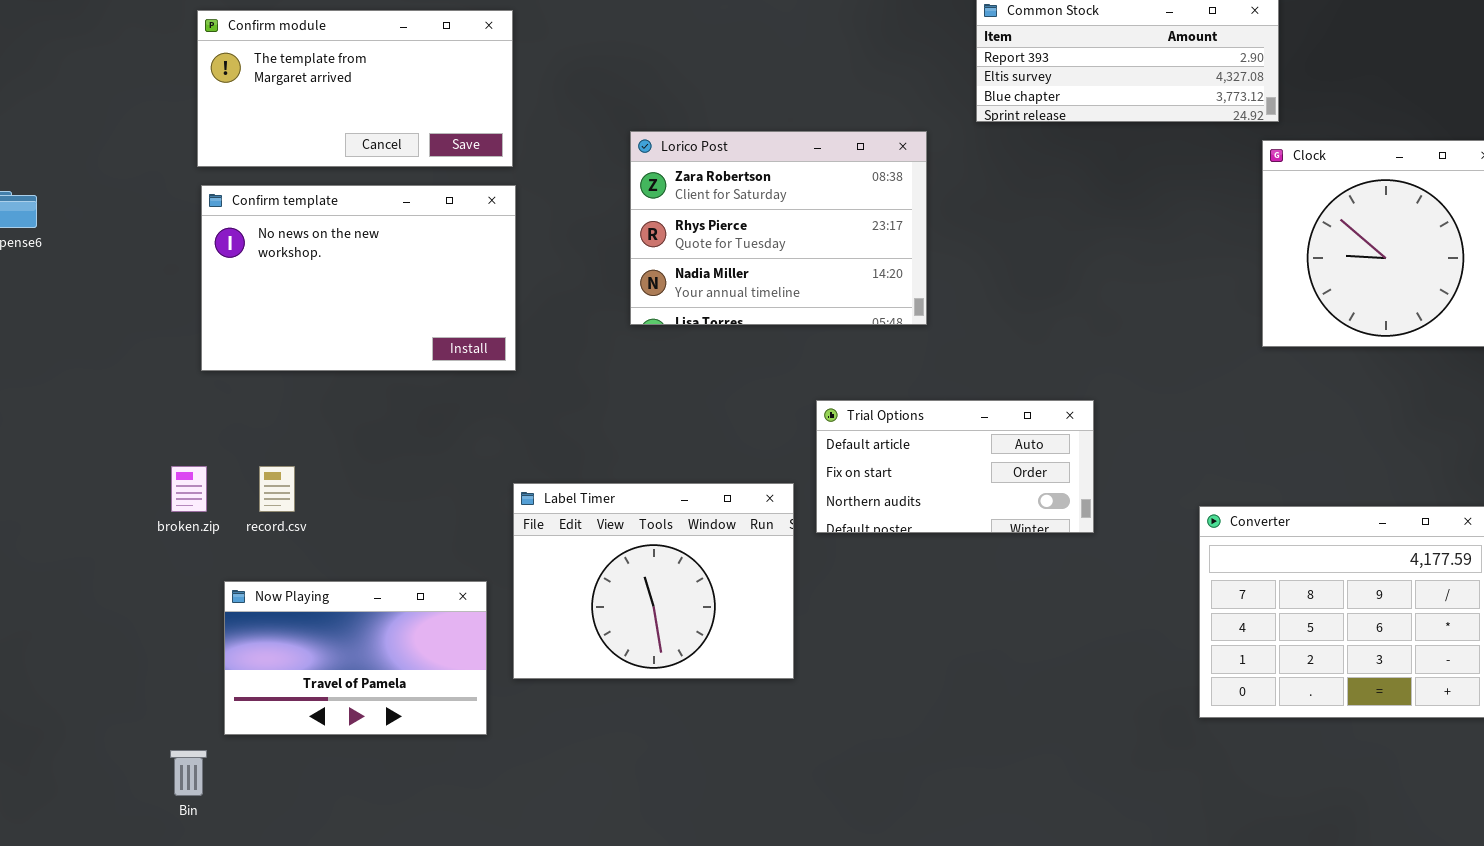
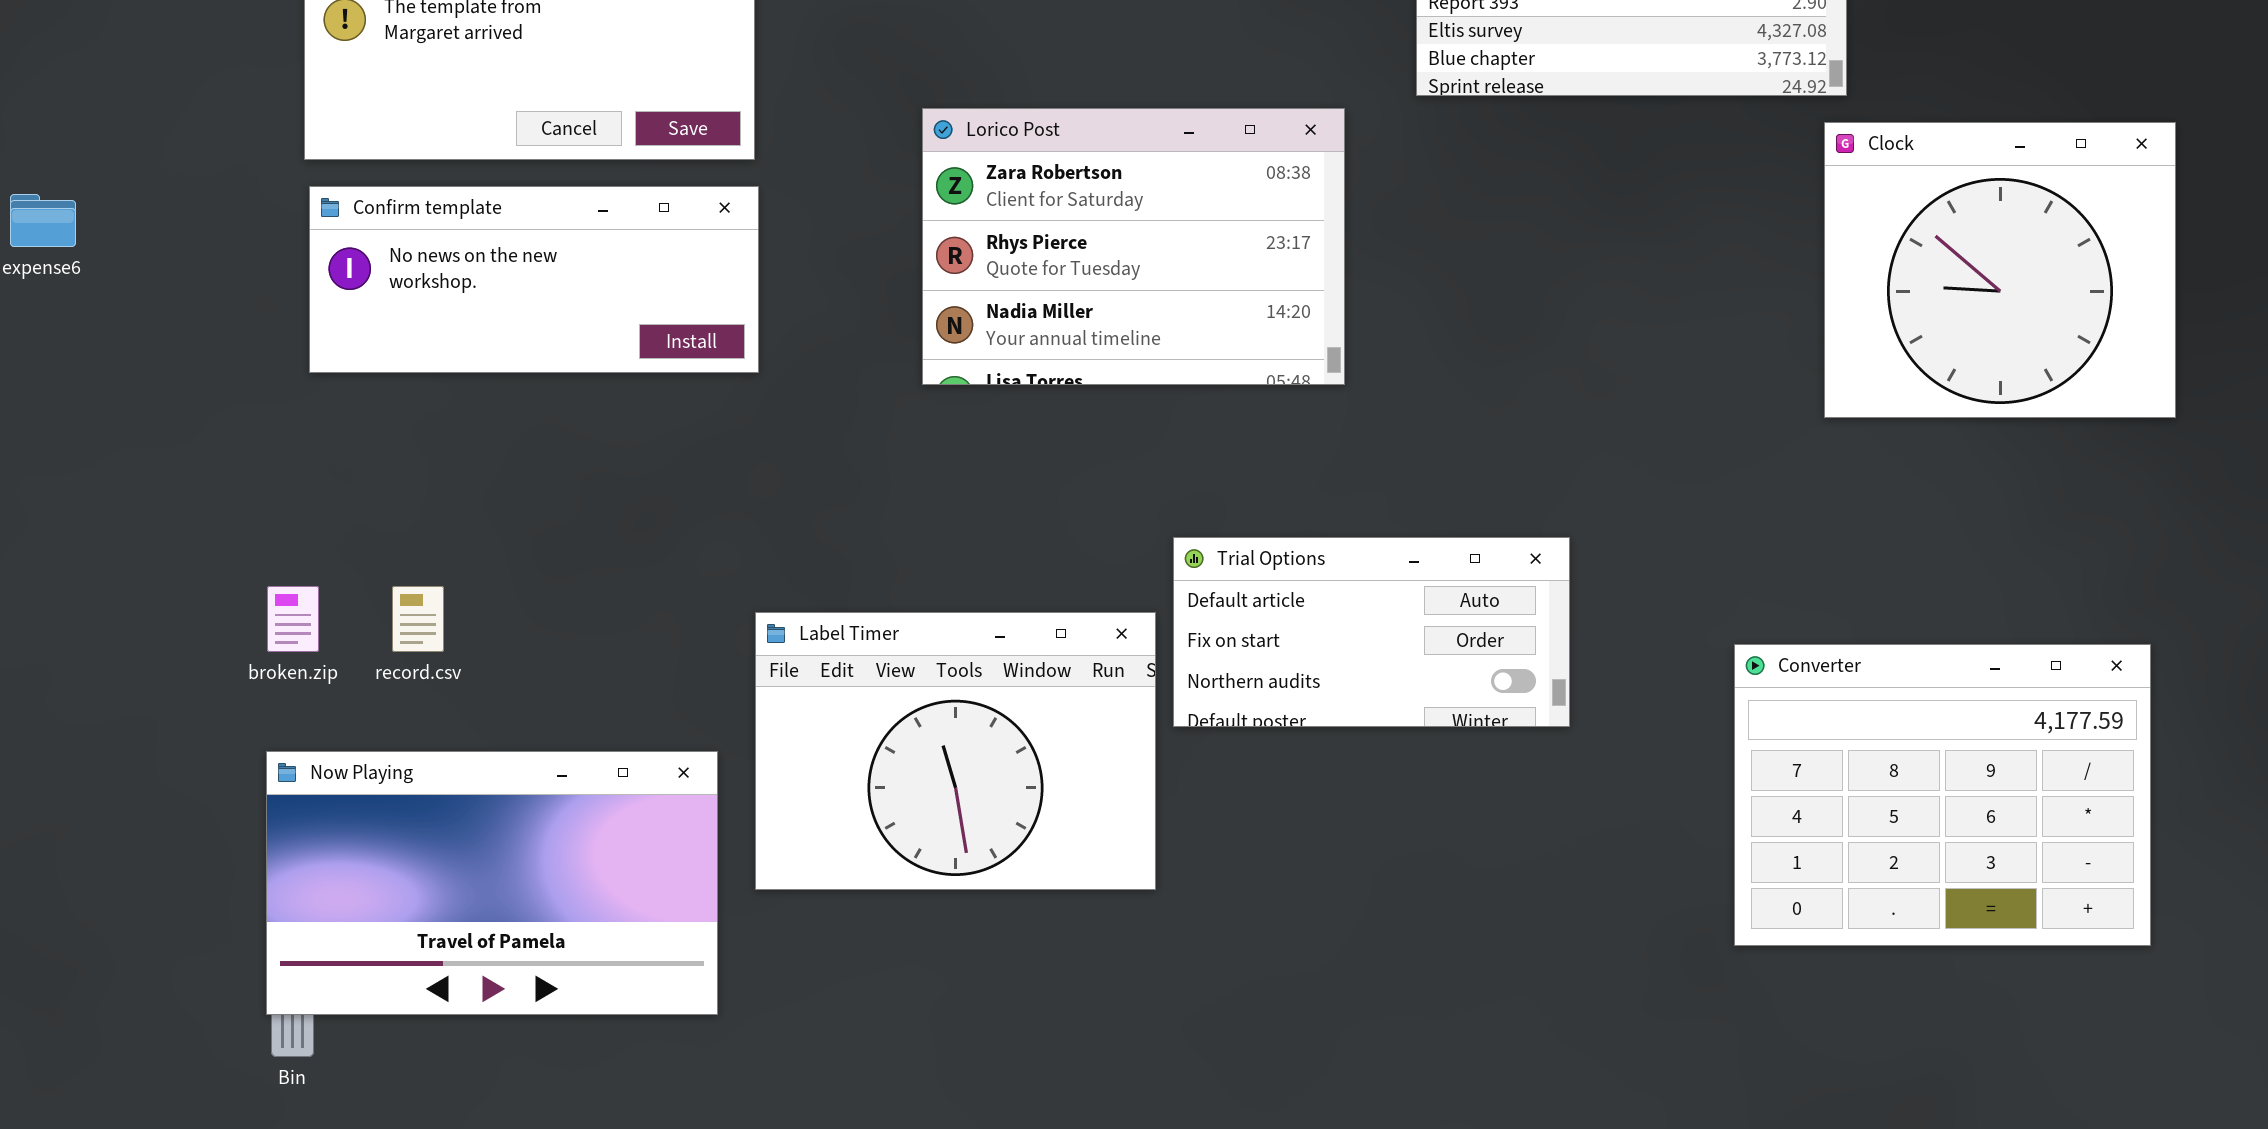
Confirm template: [201,185,516,371] -> [309,186,759,373], resized
Trial Options: [816,400,1094,533] -> [1173,537,1570,727], moved
Now Playing: [224,581,487,735] -> [266,751,718,1015], resized

